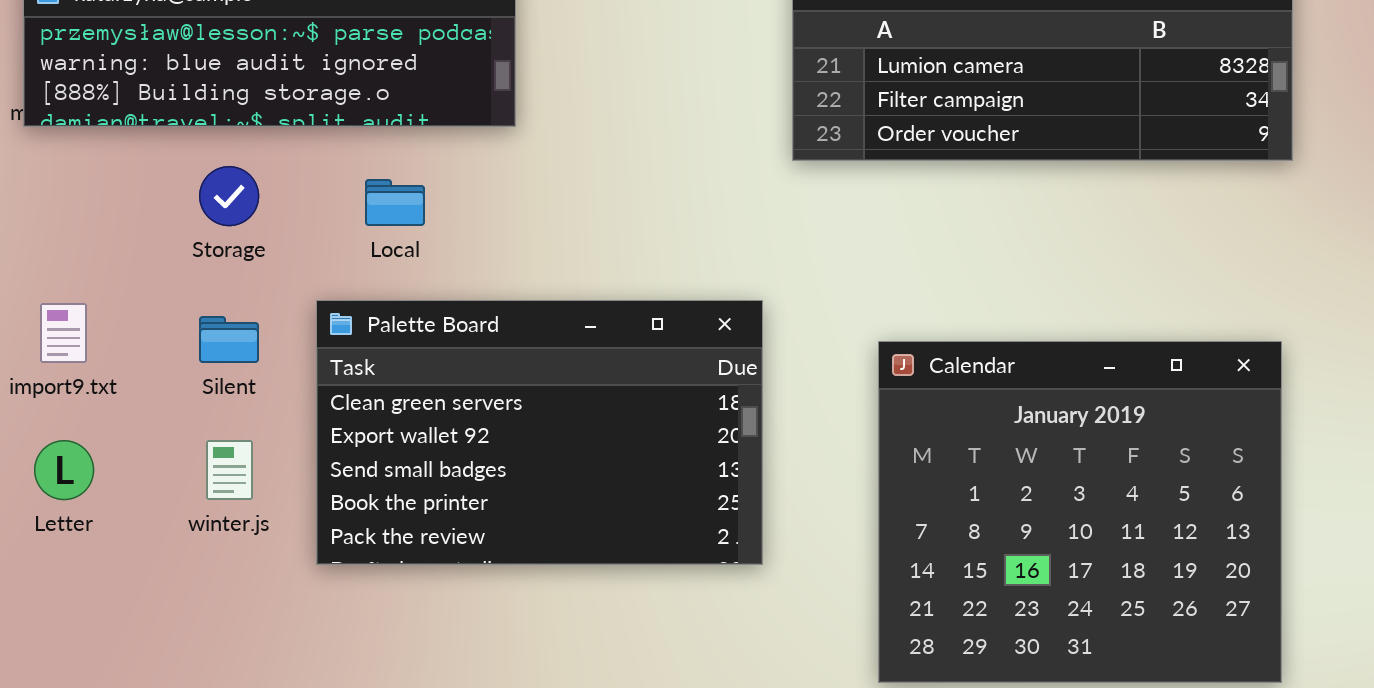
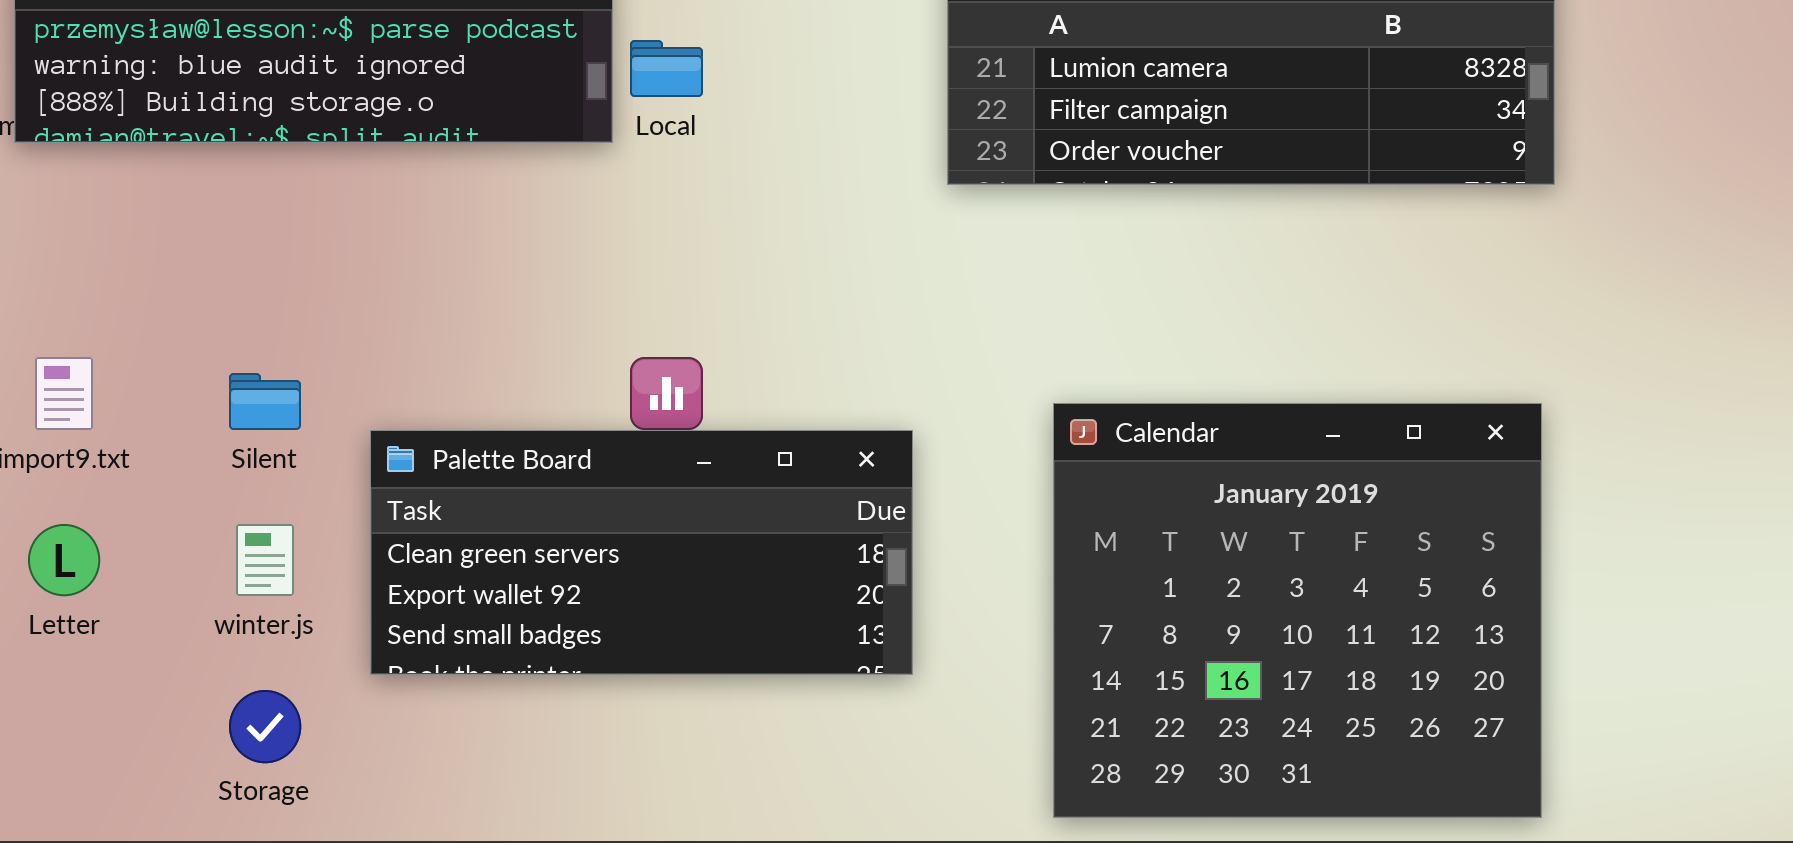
Storage: [199,166,259,226] -> [229,690,301,763], moved
Local: [365,179,425,226] -> [630,40,703,97], moved
Palette Board: [316,300,763,565] -> [370,430,913,675], resized

